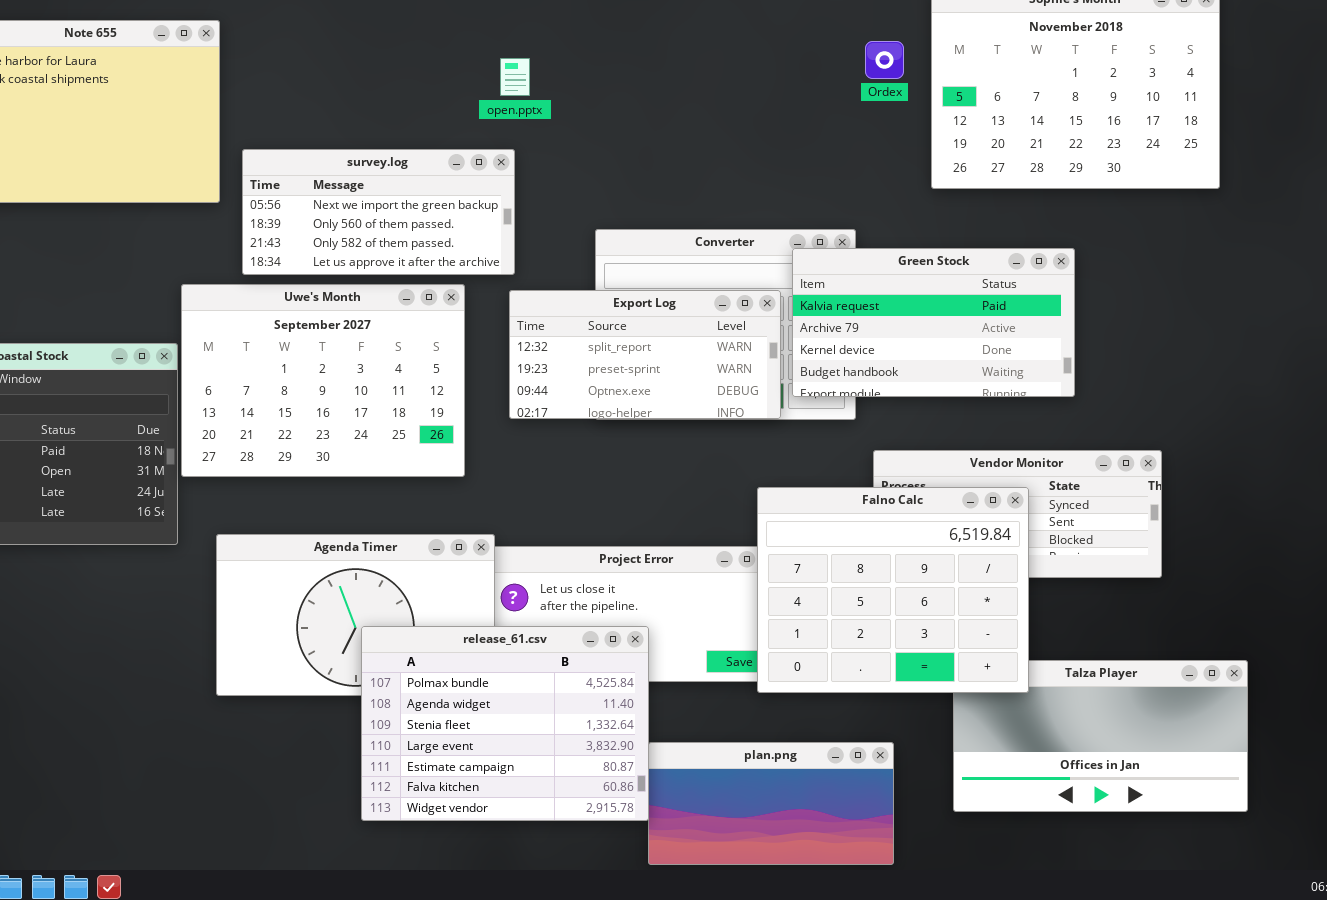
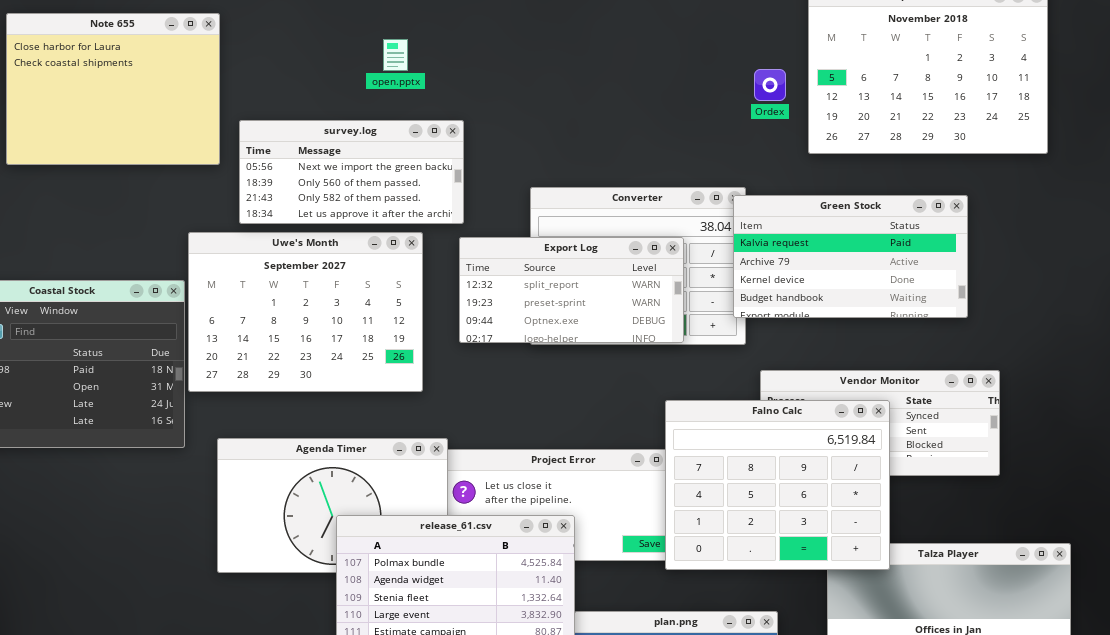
Ordex: [865,41,904,79] -> [754,69,786,101], moved
open.pptx: [500,58,530,96] -> [383,39,408,71], moved
Green Stock: [792,248,1075,397] -> [733,195,968,318], moved

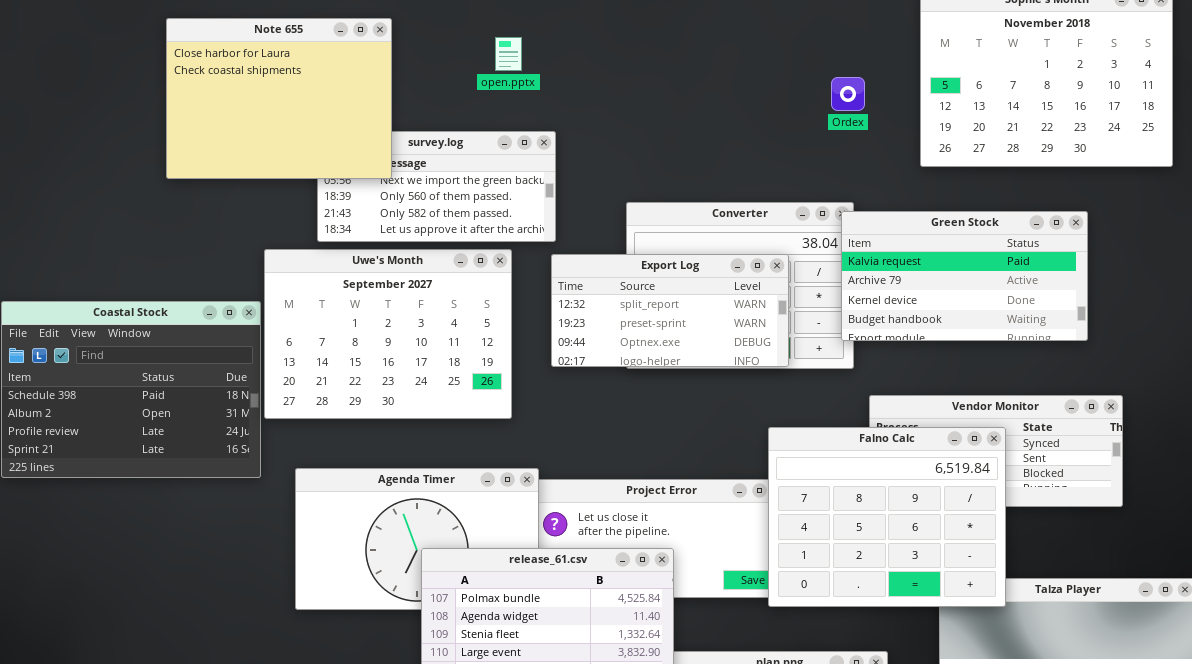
Note 655: [6,13,220,165] -> [166,18,392,179], moved
open.pptx: [383,39,408,71] -> [495,37,522,71], moved
Ordex: [754,69,786,101] -> [831,77,865,111], moved

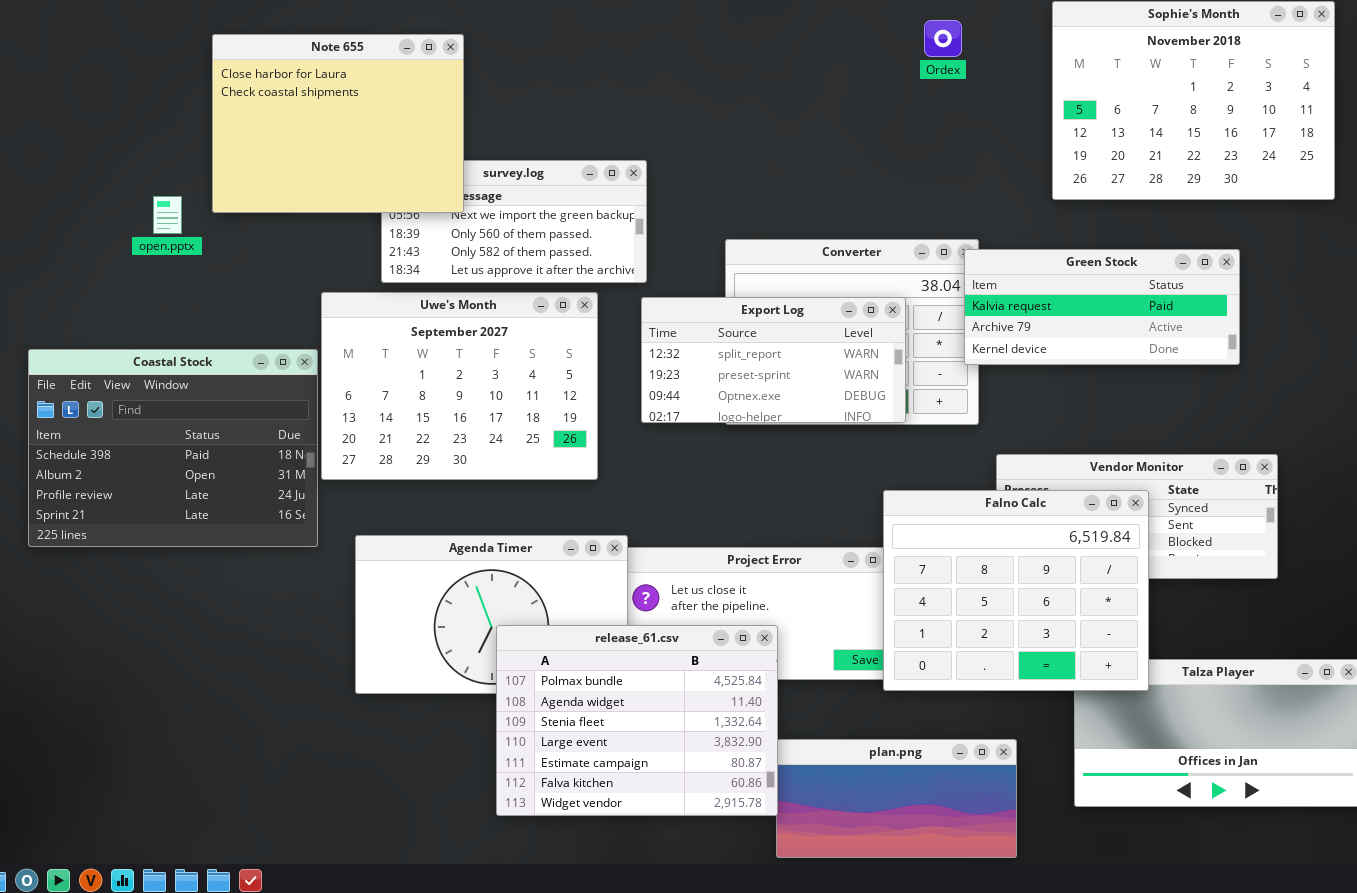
open.pptx: [495,37,522,71] -> [153,196,182,234], moved
Ordex: [831,77,865,111] -> [924,20,962,57], moved
Green Stock: [841,211,1088,341] -> [964,249,1240,365], resized

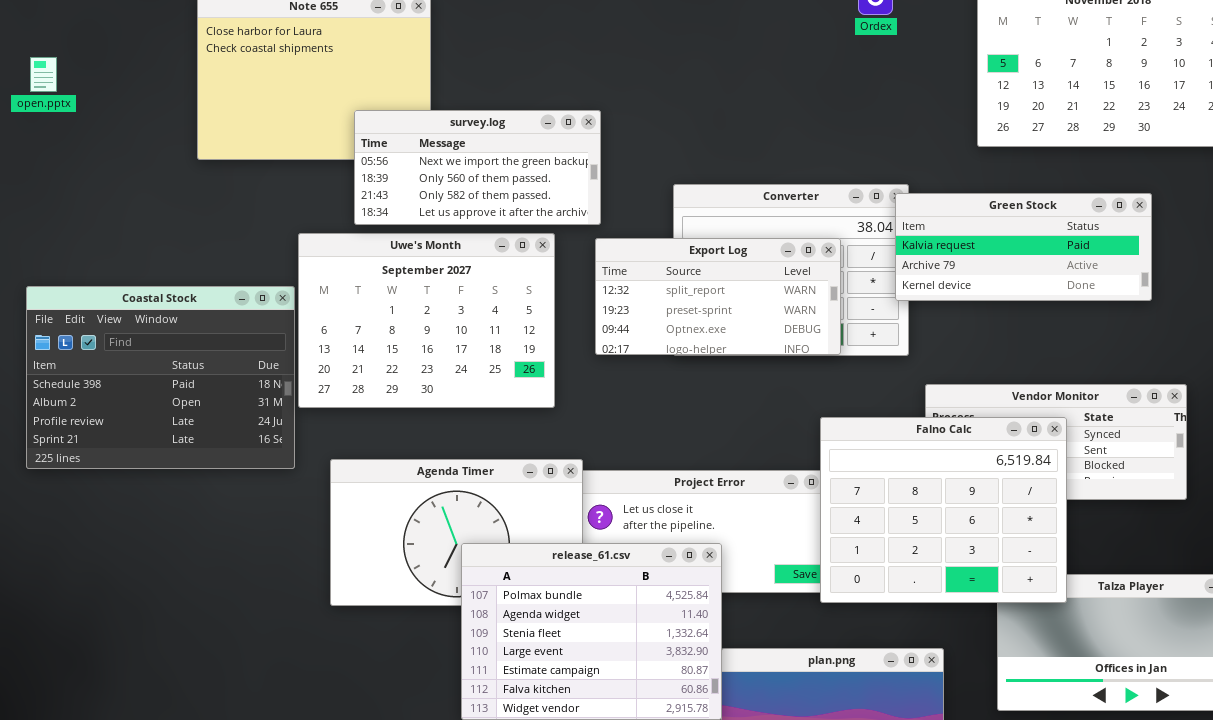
survey.log: [381,160,647,283] -> [354,110,601,225], raised
open.pptx: [153,196,182,234] -> [30,57,57,92], moved

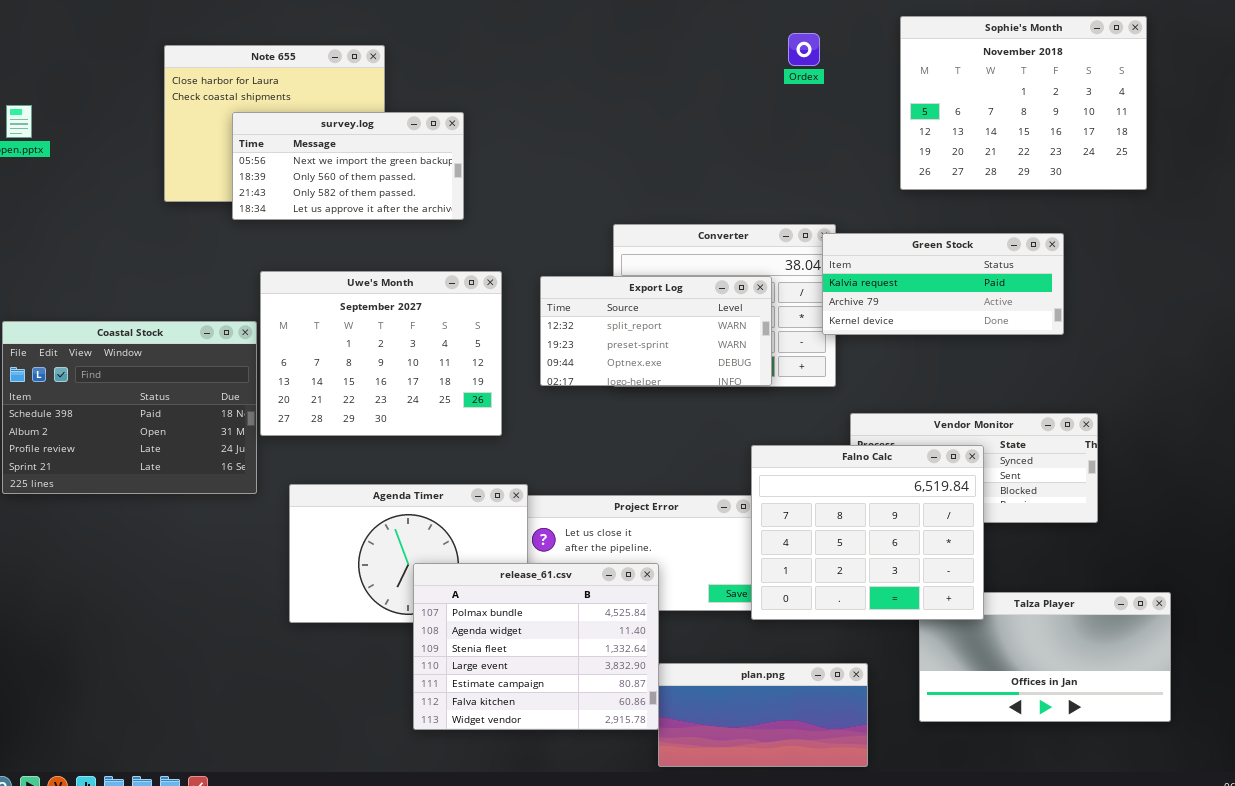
survey.log: [354,110,601,225] -> [232,112,464,220], moved

